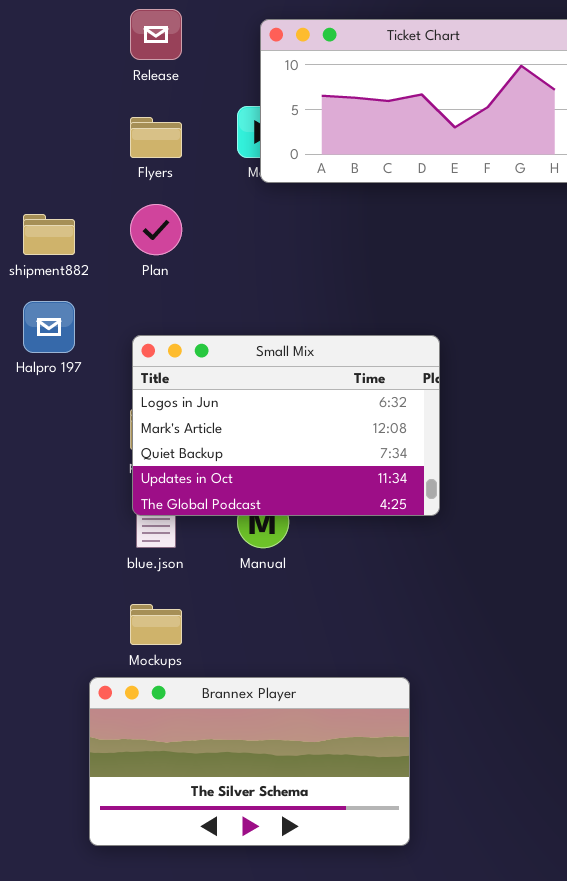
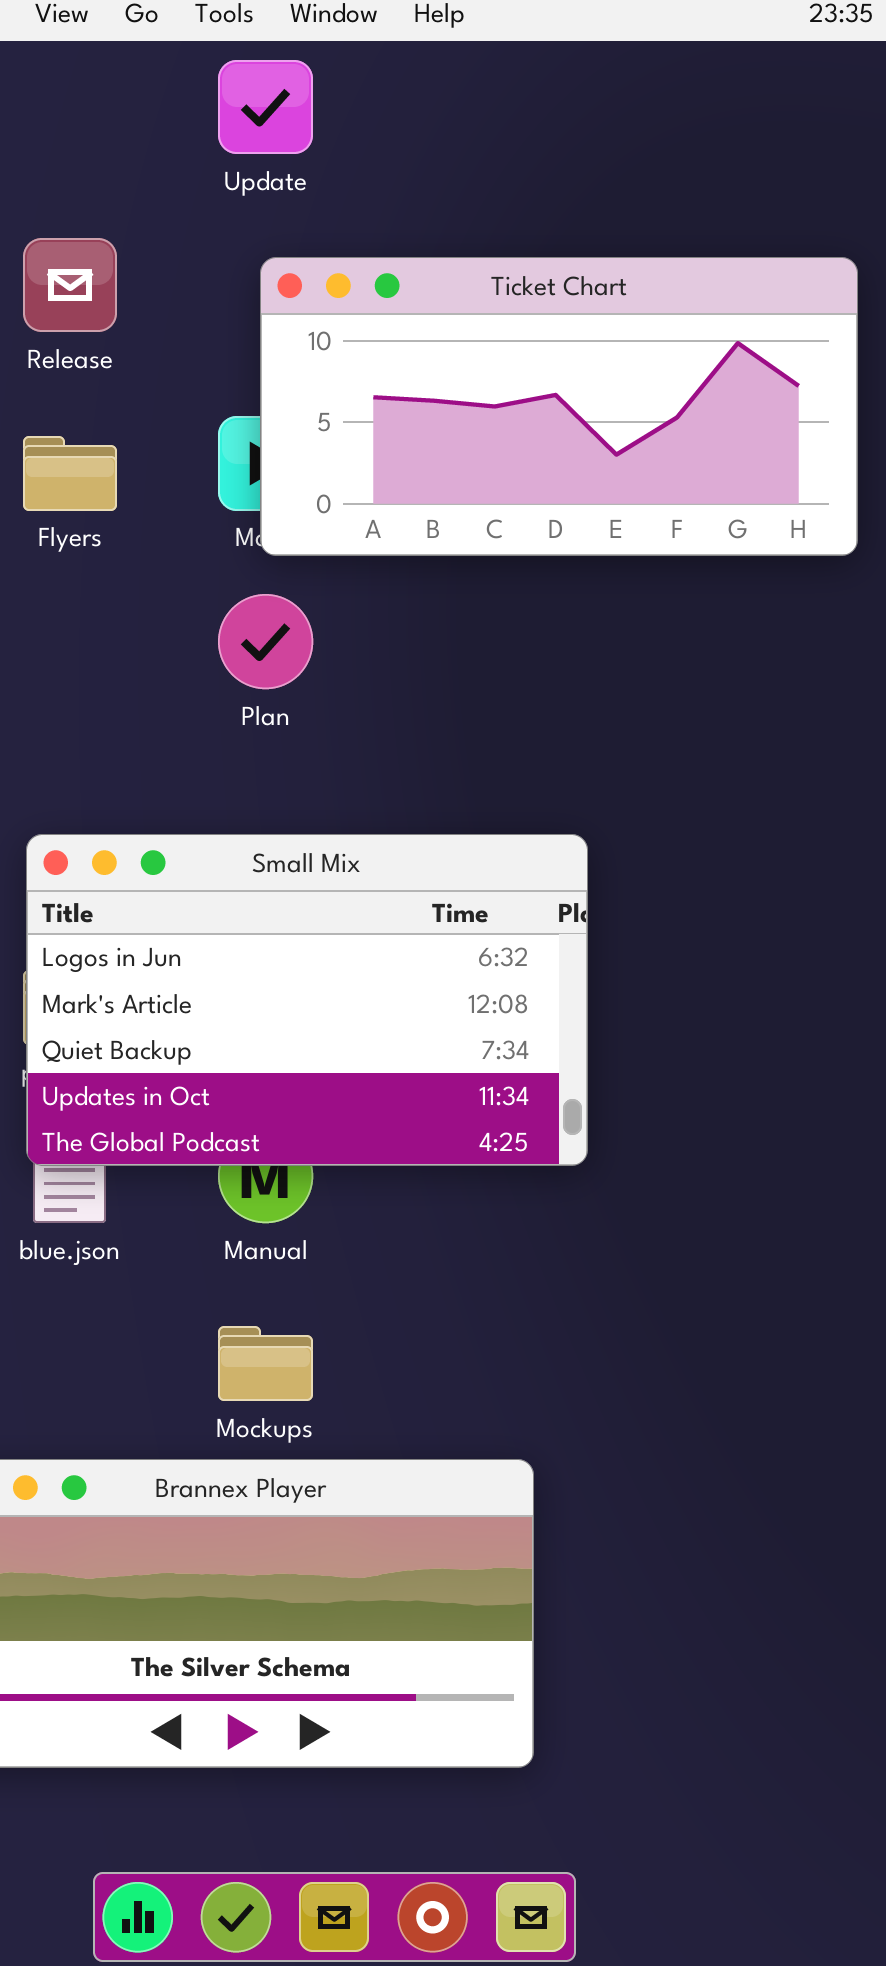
Plan: [130,204,182,255] -> [218,594,313,689], moved
Mockups: [130,604,182,645] -> [218,1326,313,1401], moved

